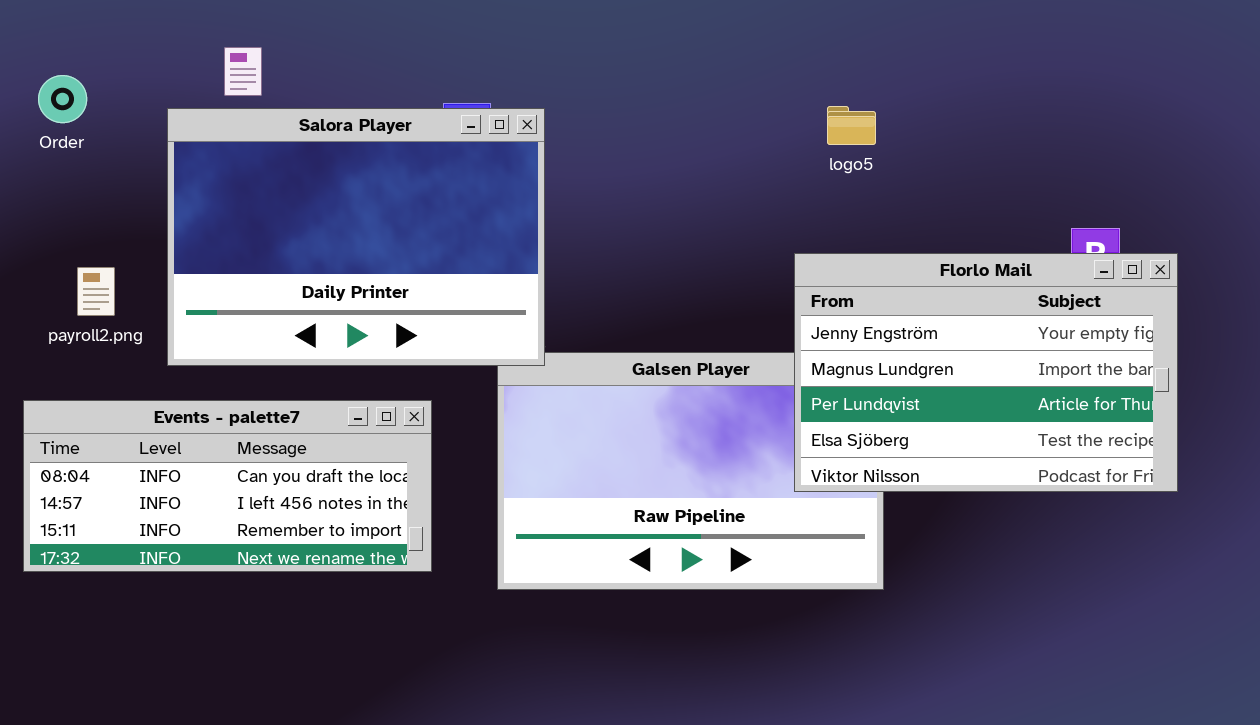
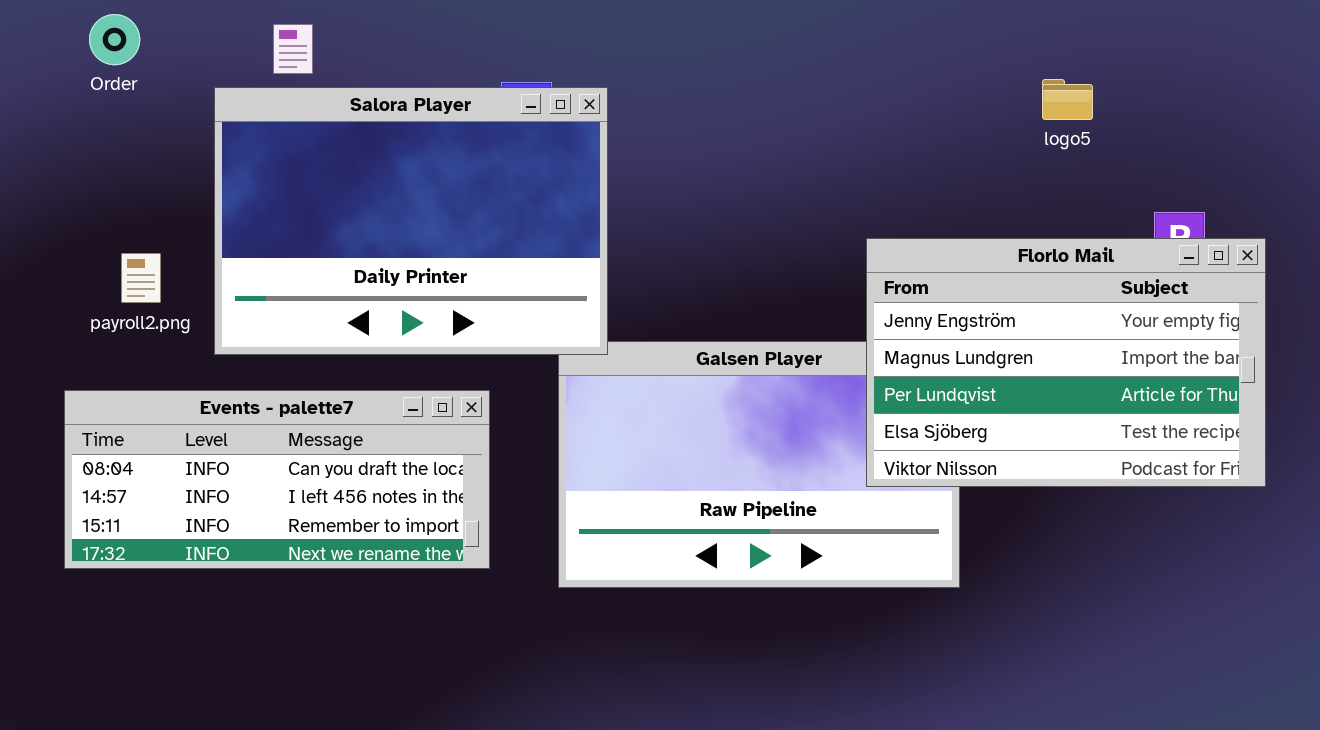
Order: [38,75,87,123] -> [89,14,140,65], moved
logo5: [827,106,876,145] -> [1042,79,1093,120], moved

